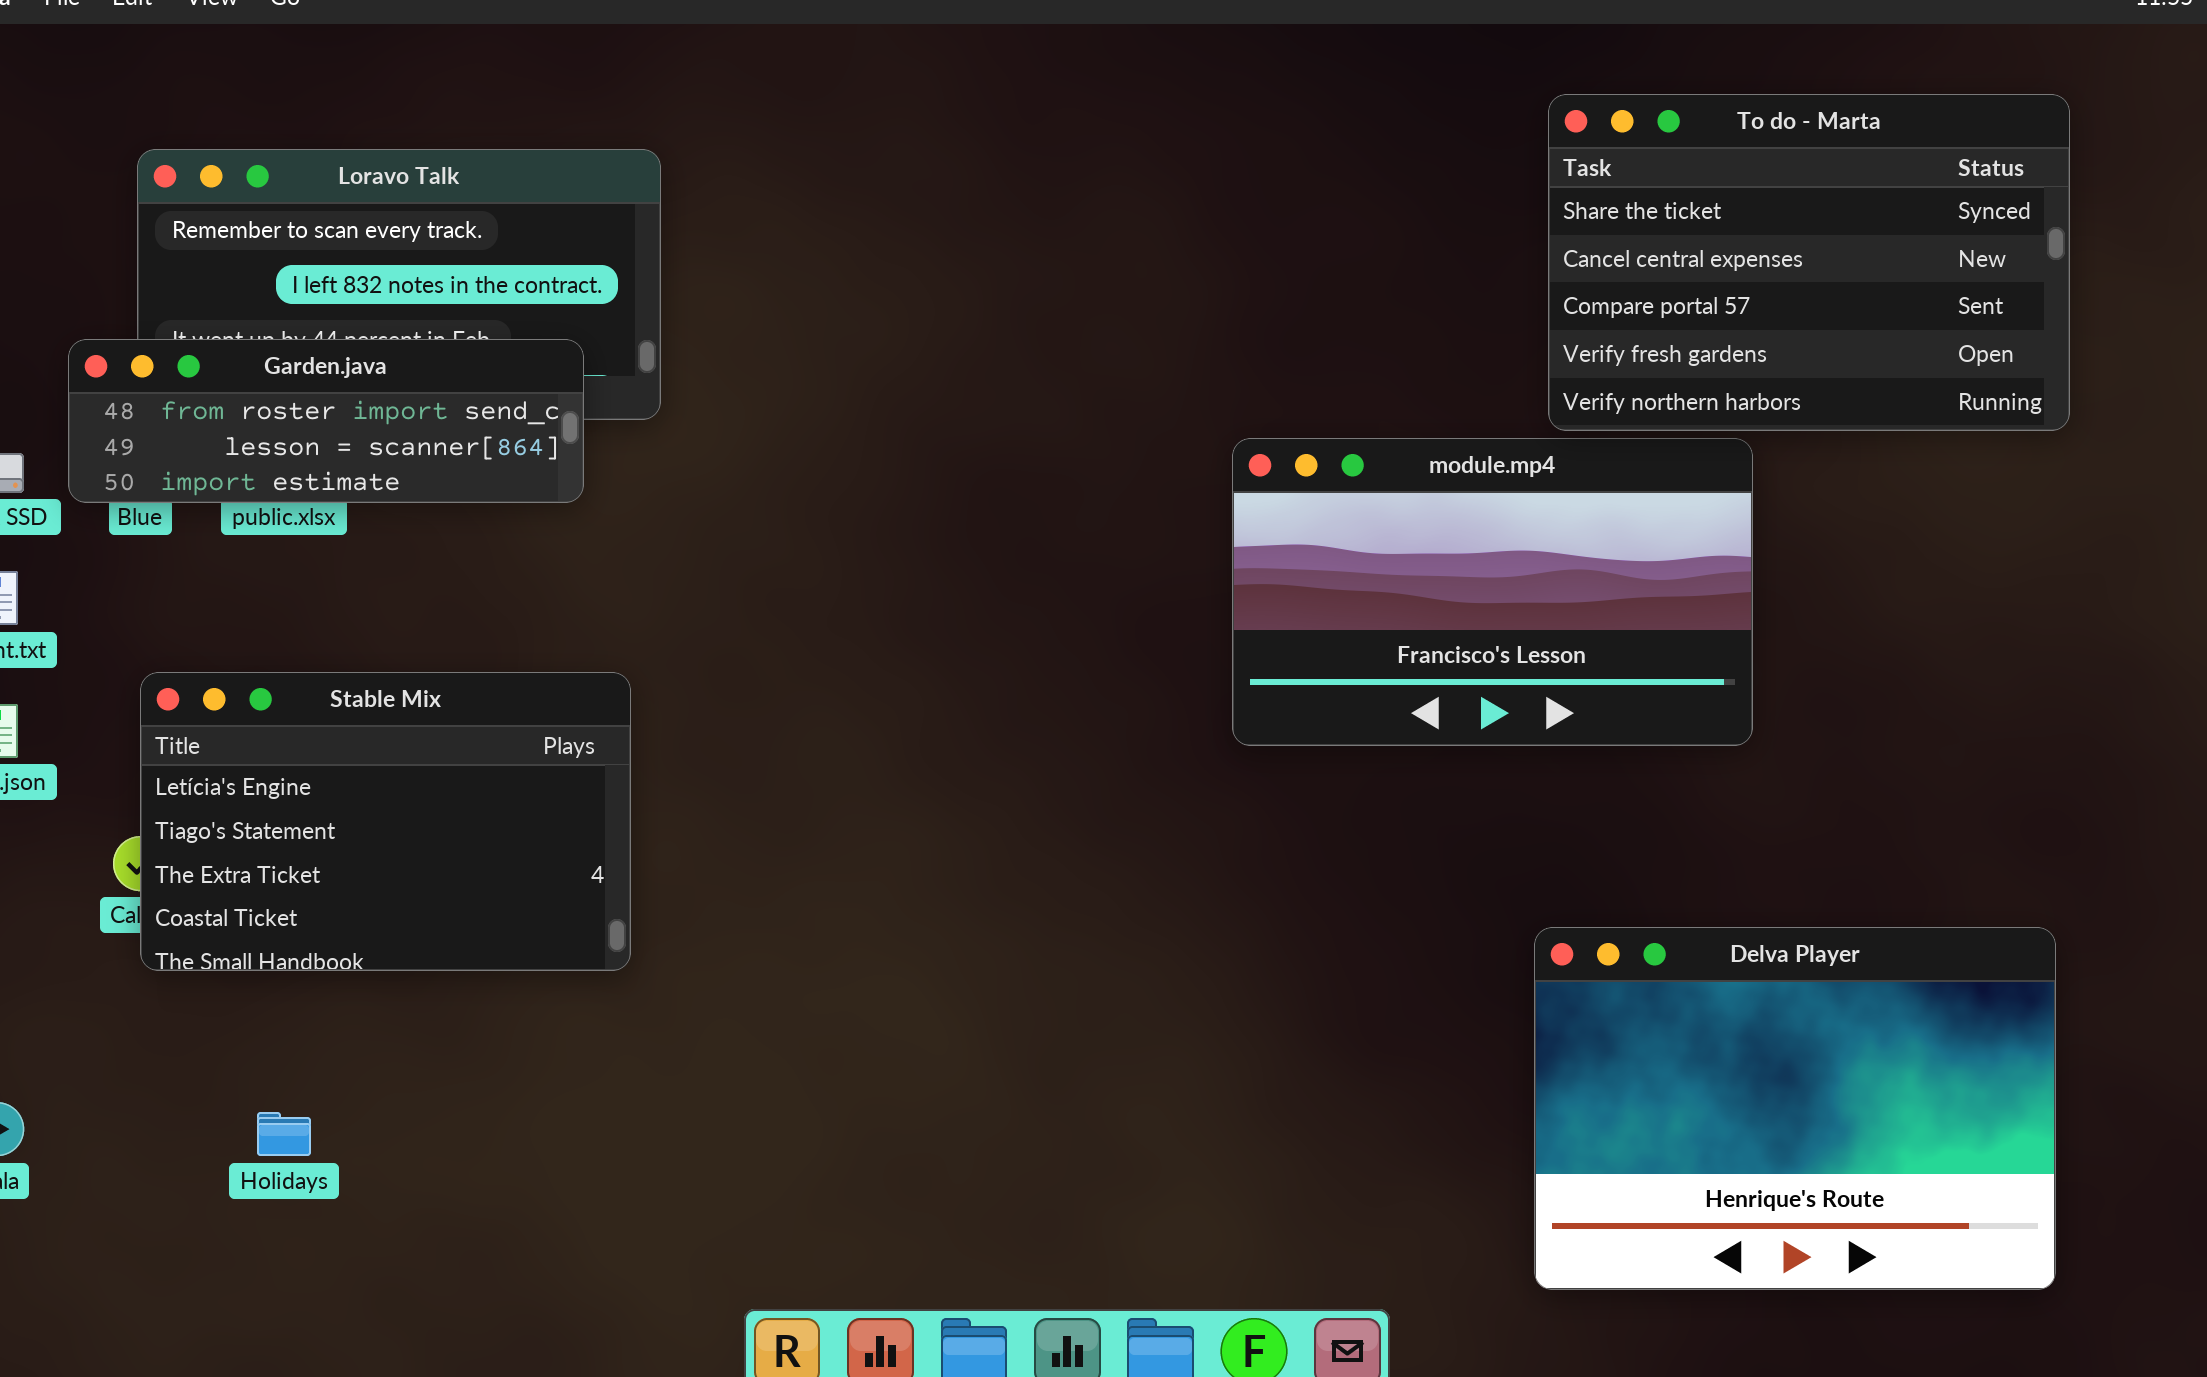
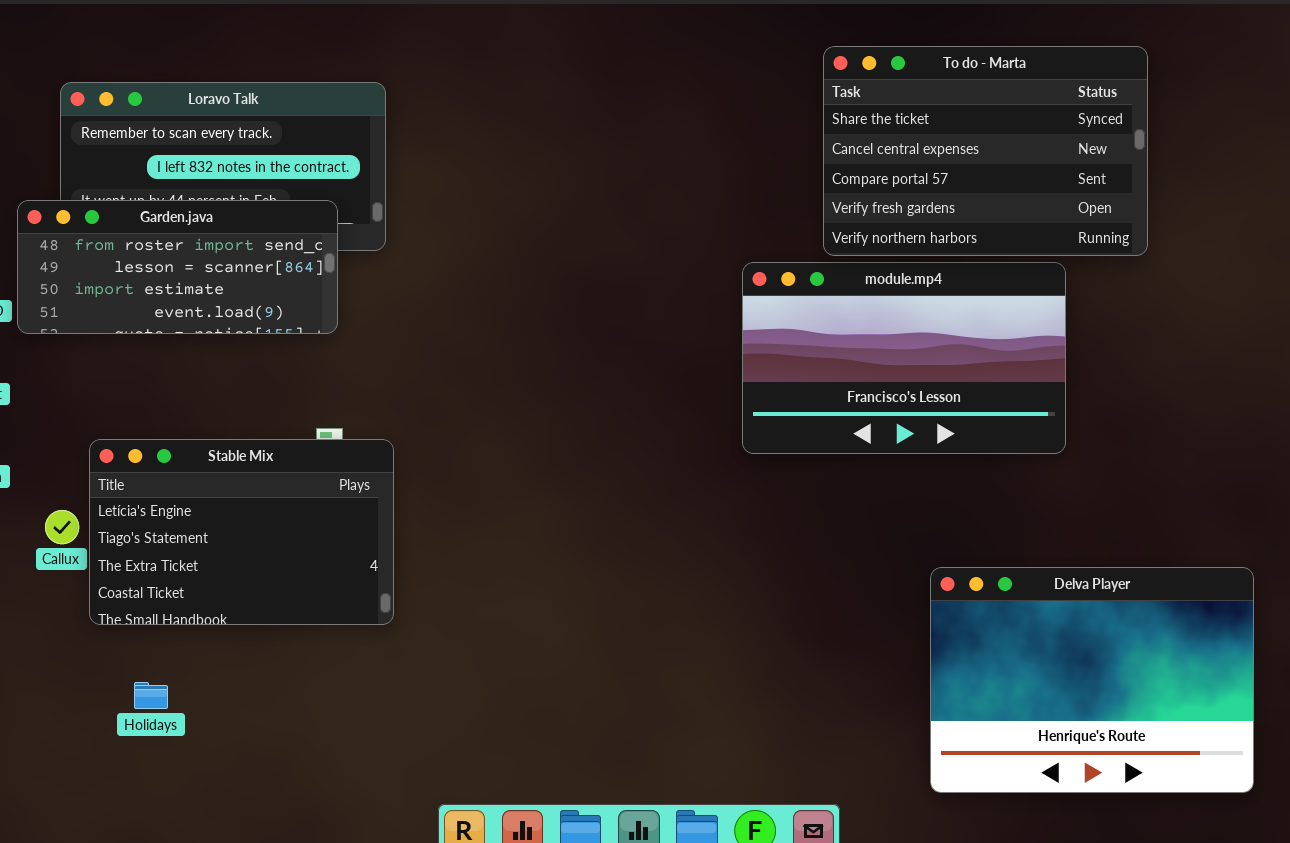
To do - Marta: [1548,94,2070,431] -> [823,46,1148,256], moved
Garden.java: [68,339,584,503] -> [17,200,338,334], resized
Stable Mix: [140,672,631,971] -> [89,439,394,625], moved

